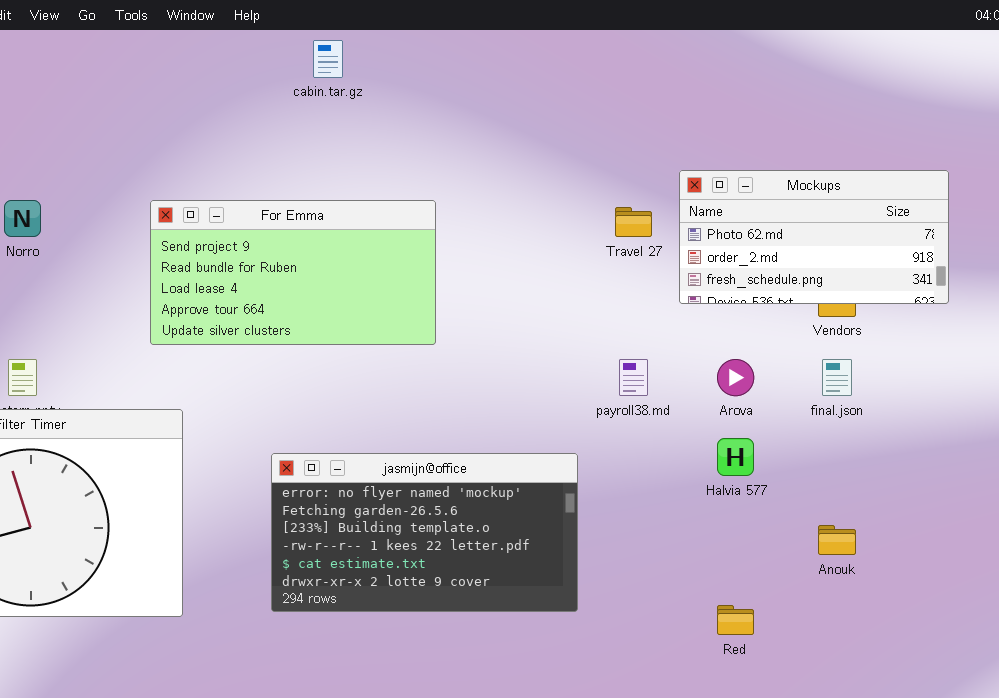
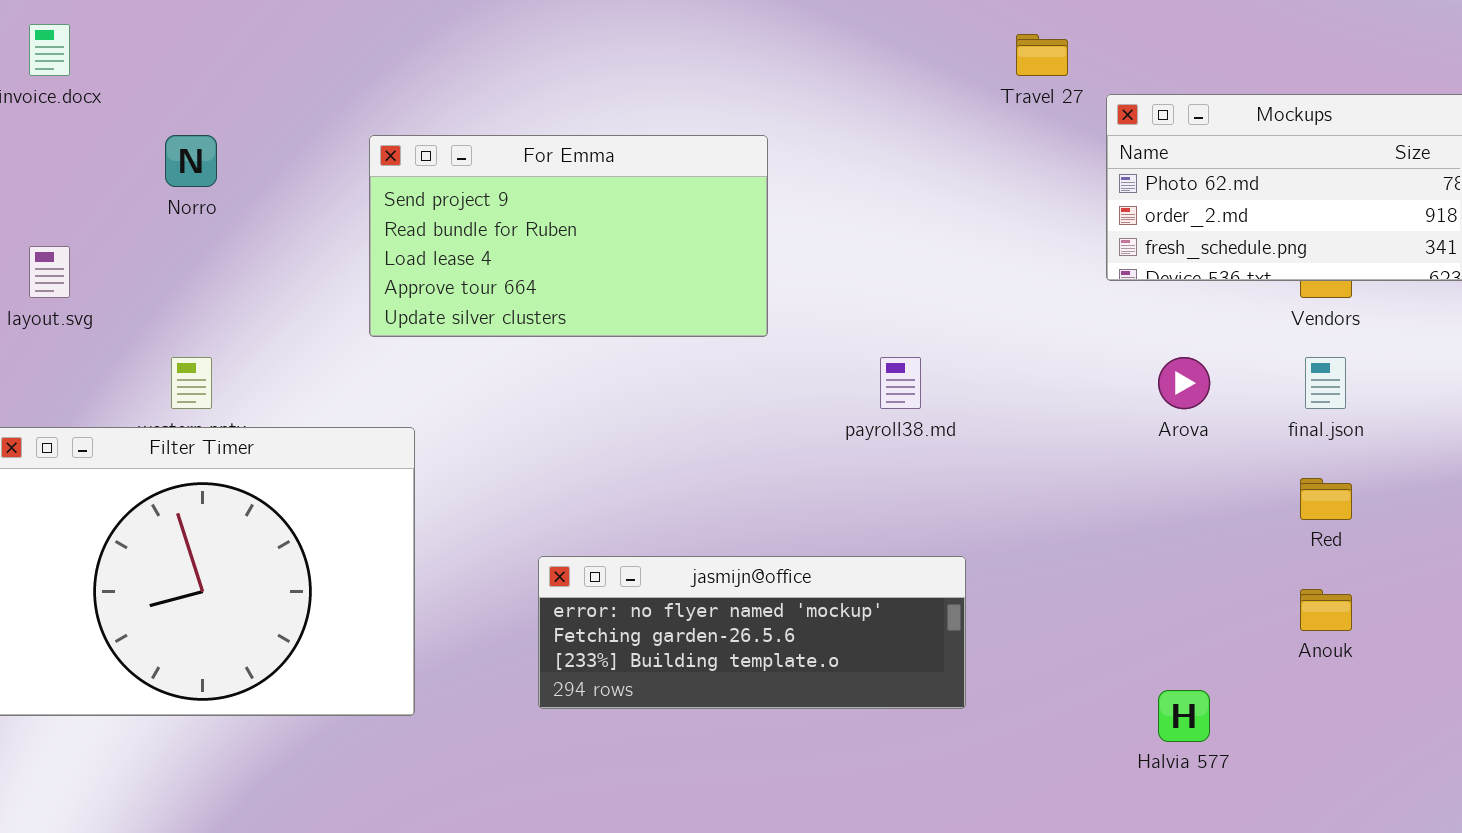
Travel 27: [615,207,652,237] -> [1016,34,1068,76], moved
payroll38.md: [619,359,648,396] -> [880,357,921,409], moved
Halvia 577: [717,438,754,476] -> [1158,690,1210,742], moved
jasmijn@office: [271,453,578,612] -> [538,556,966,709], resized
Red: [717,605,754,635] -> [1300,478,1352,520], moved

